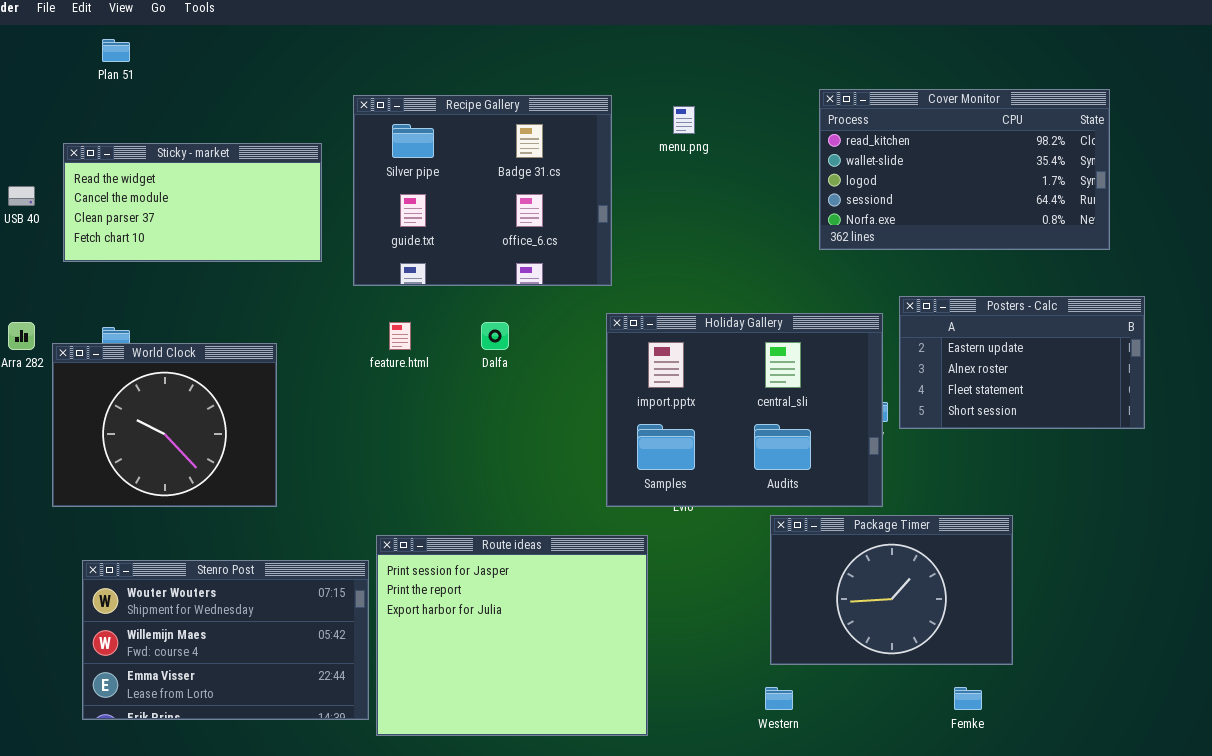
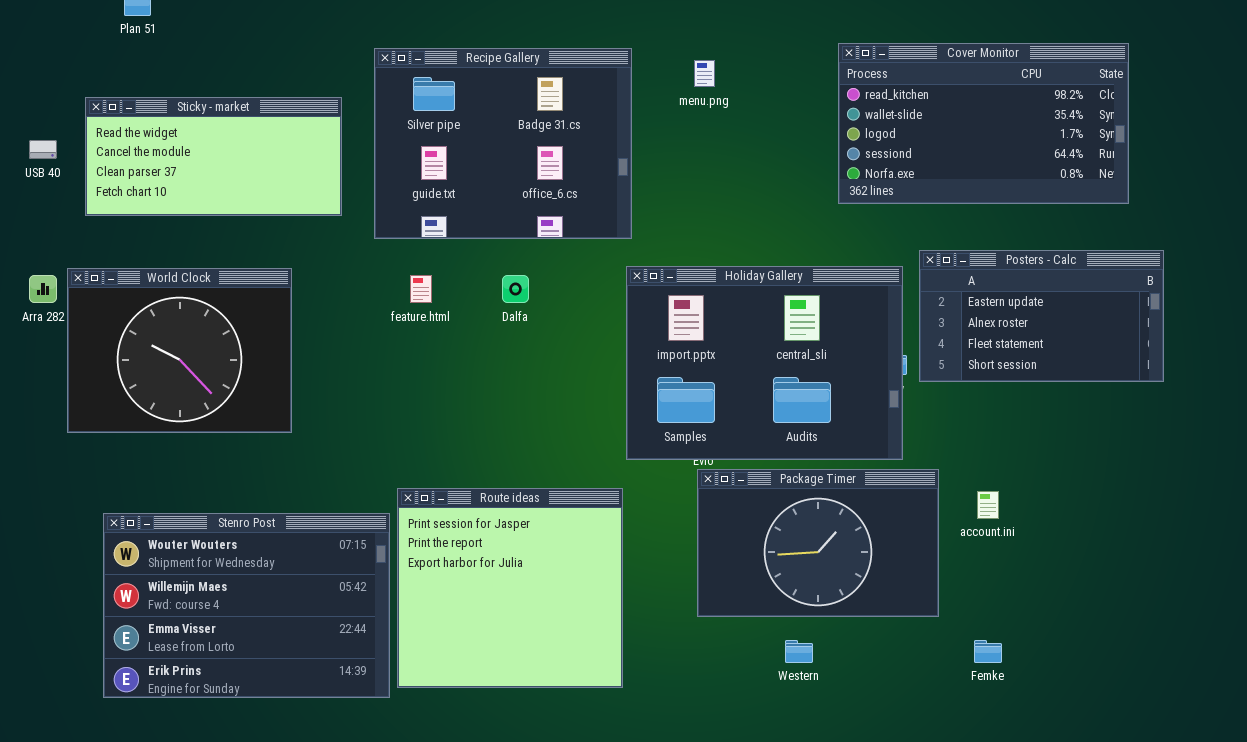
World Clock: [52,343,277,507] -> [67,268,292,433], moved
Package Timer: [770,515,1013,665] -> [697,469,939,617], moved
Route ideas: [376,535,648,736] -> [397,488,623,688], resized
Stenro Post: [82,560,369,720] -> [103,513,390,698], resized

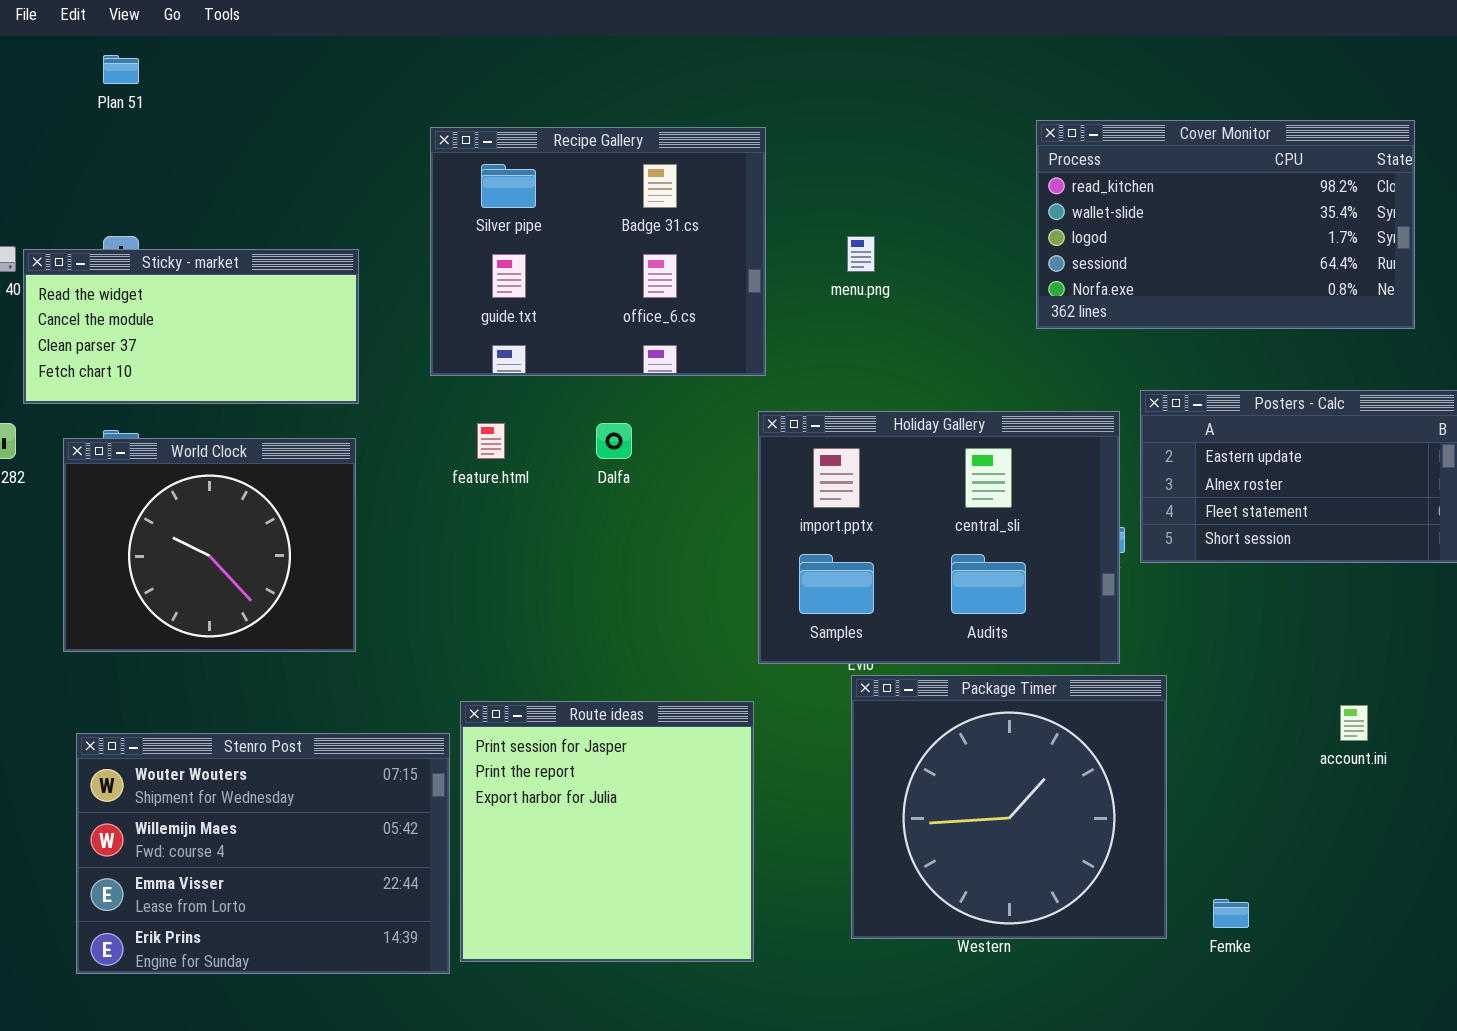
menu.png: [694,60,715,87] -> [847,236,875,272], moved
Sticky - market: [85,97,342,216] -> [23,249,359,404], moved
World Clock: [67,268,292,433] -> [63,438,356,652], moved
Package Timer: [697,469,939,617] -> [851,675,1167,939], resized
account.ini: [977,491,999,519] -> [1340,705,1368,741], moved

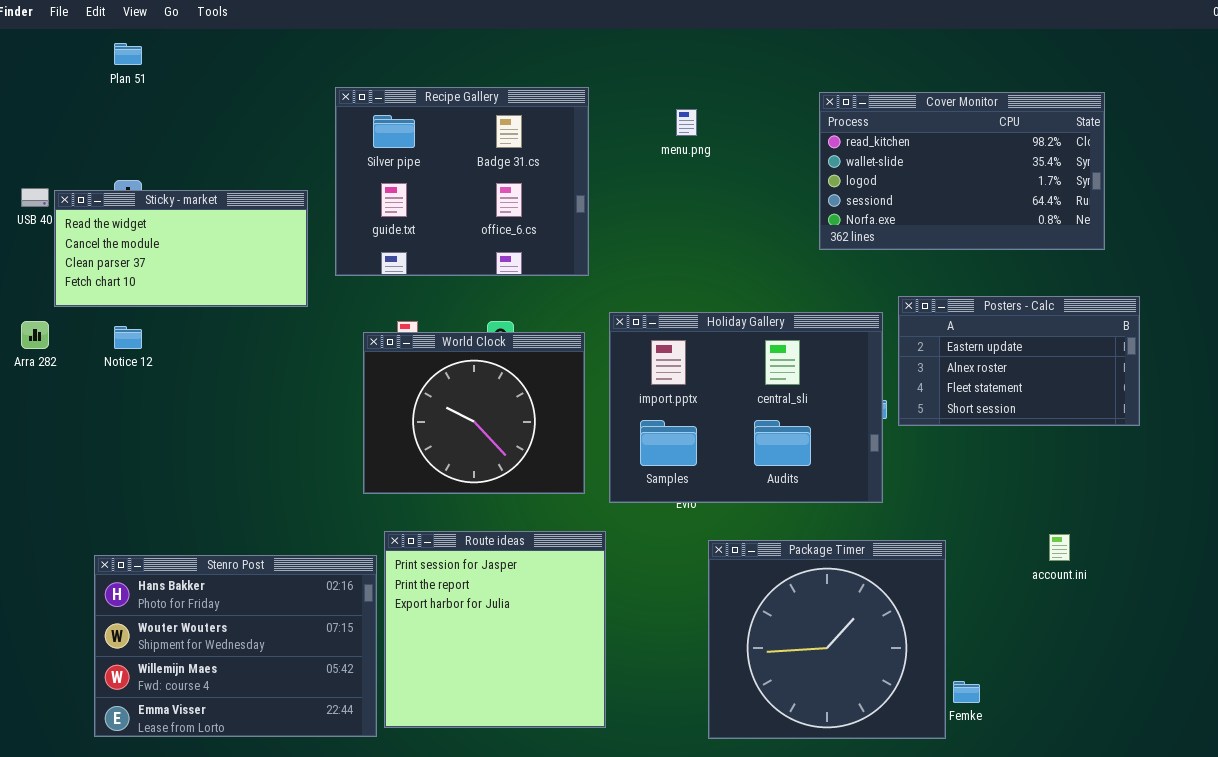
Recipe Gallery: [430,127,766,376] -> [335,87,589,276], moved
menu.png: [847,236,875,272] -> [676,109,697,136], moved
World Clock: [63,438,356,652] -> [363,332,585,494], moved
Package Timer: [851,675,1167,939] -> [708,540,946,739], moved
Stenro Post: [76,733,450,974] -> [94,555,377,737], scrolled up 1 row

